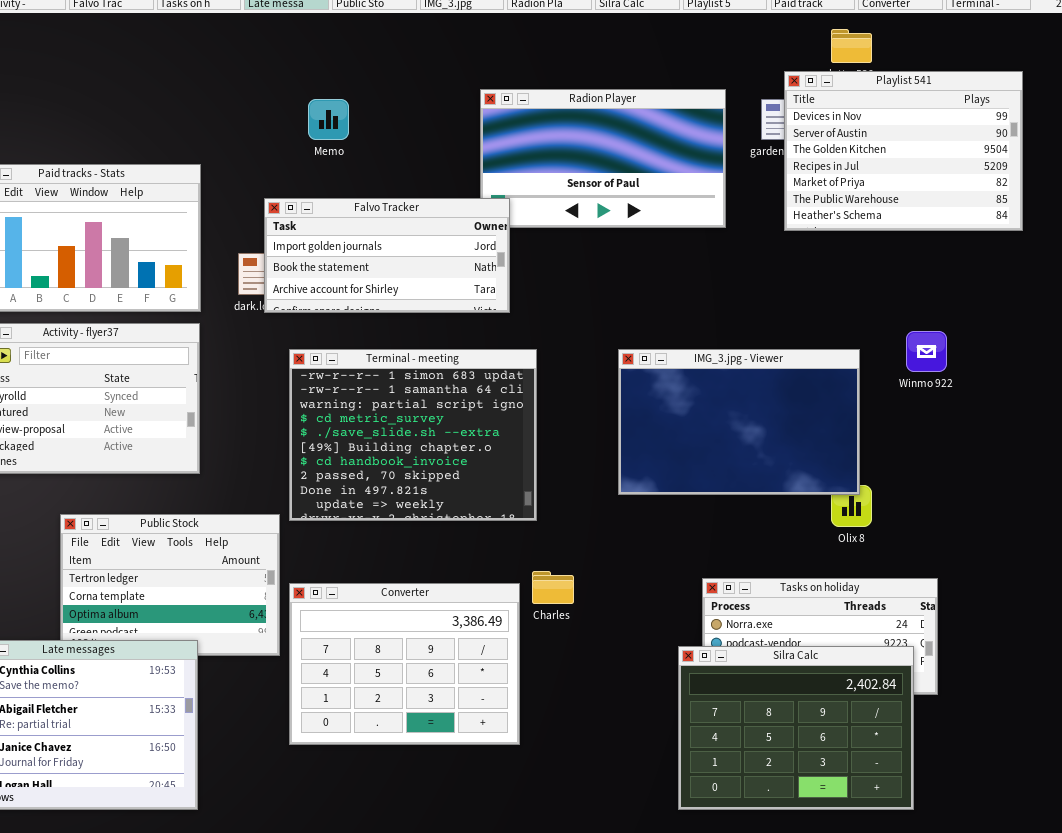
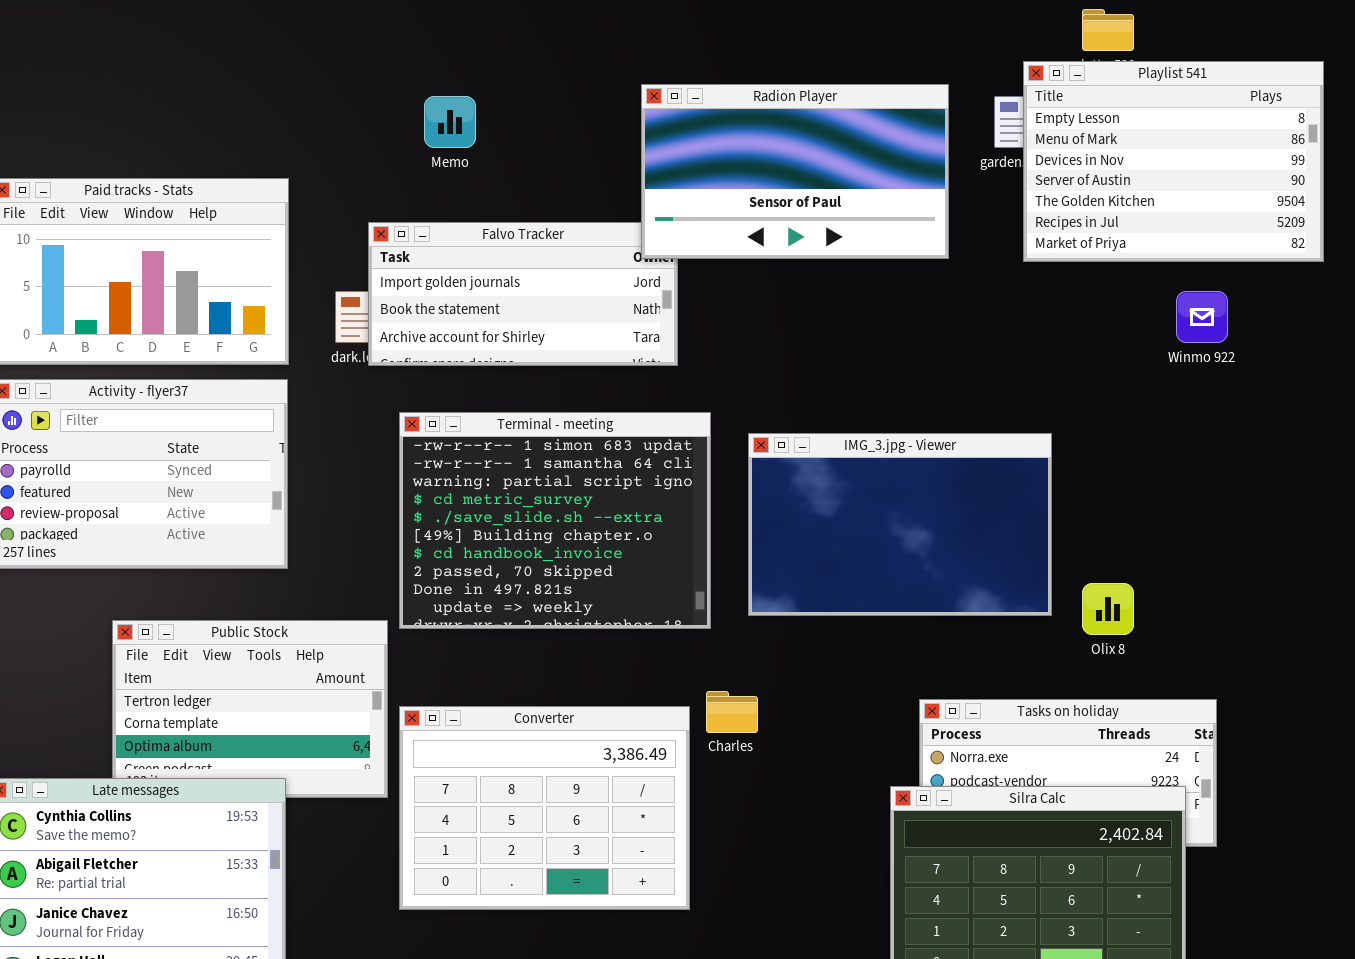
Playlist 541: [784,71,1023,231] -> [1023,61,1324,262], scrolled up 2 rows
Radion Player: [480,89,726,228] -> [641,84,949,259], raised
Winmo 922: [906,331,947,372] -> [1176,291,1228,343], moved
IMG_3.jpg - Viewer: [618,349,860,495] -> [748,433,1052,616], moved

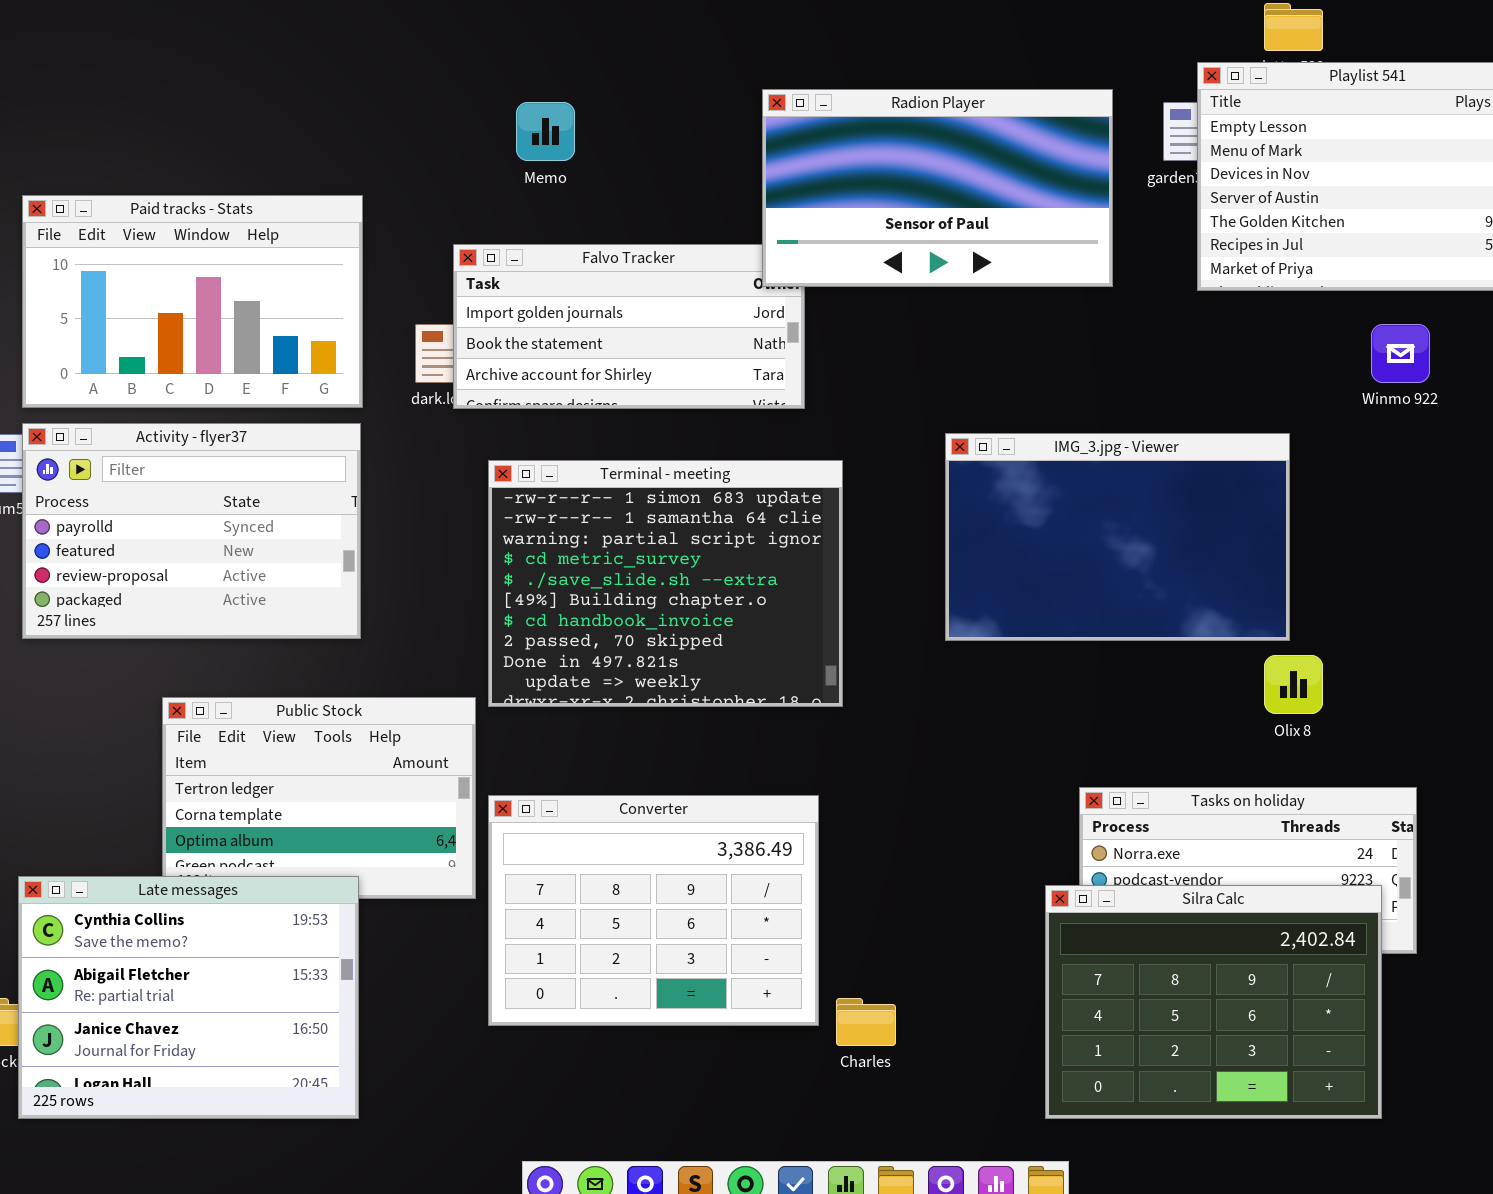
IMG_3.jpg - Viewer: [748,433,1052,616] -> [945,433,1290,641], moved
Charles: [706,691,758,733] -> [836,998,896,1046], moved

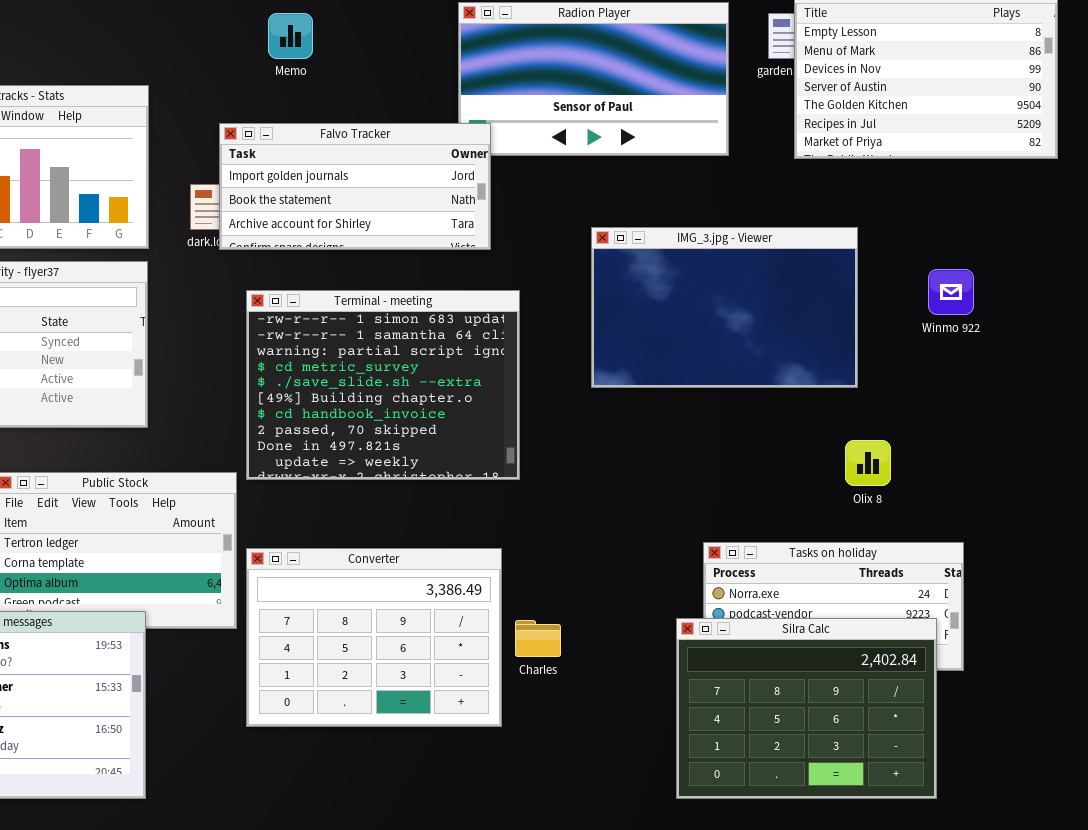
Falvo Tracker: [453,244,805,409] -> [219,123,491,250], raised
Winmo 922: [1371,324,1430,383] -> [928,269,974,315], moved
IMG_3.jpg - Viewer: [945,433,1290,641] -> [591,227,858,388], moved
Charles: [836,998,896,1046] -> [515,620,561,657], moved

